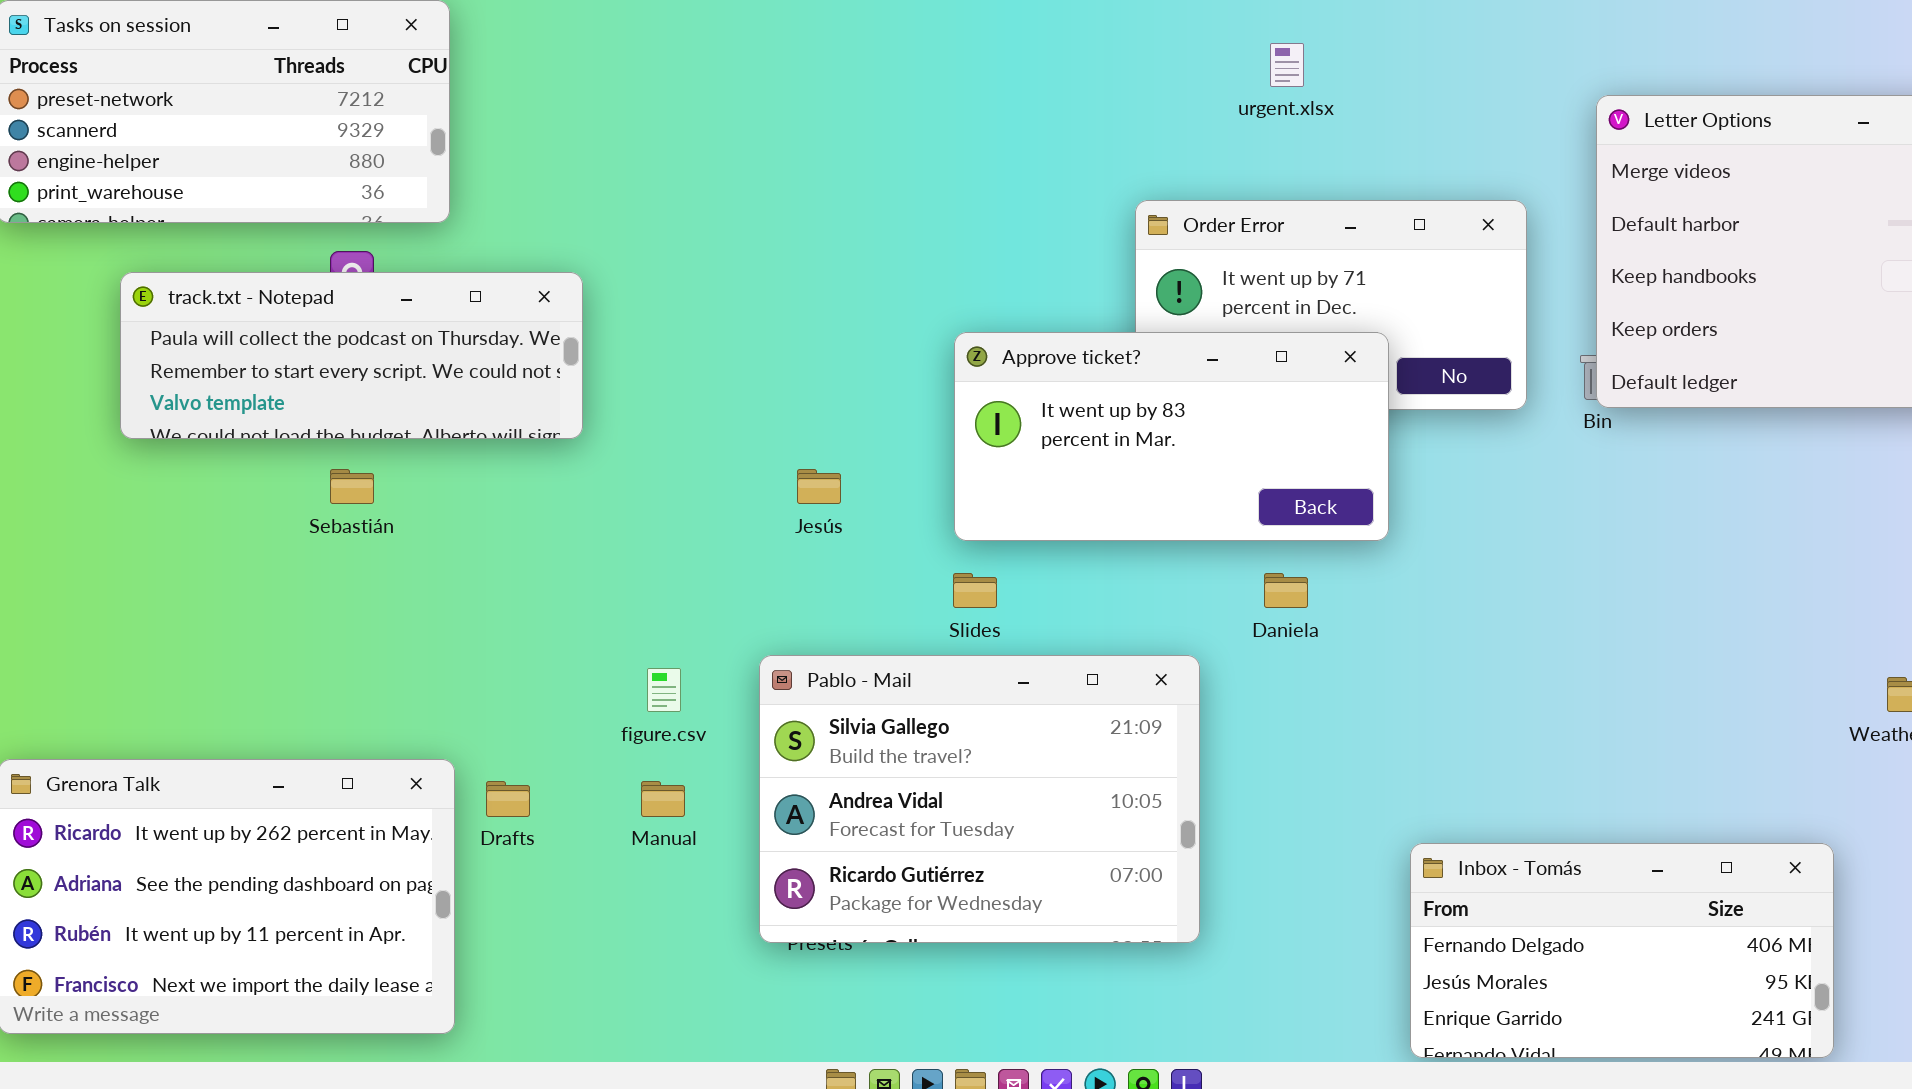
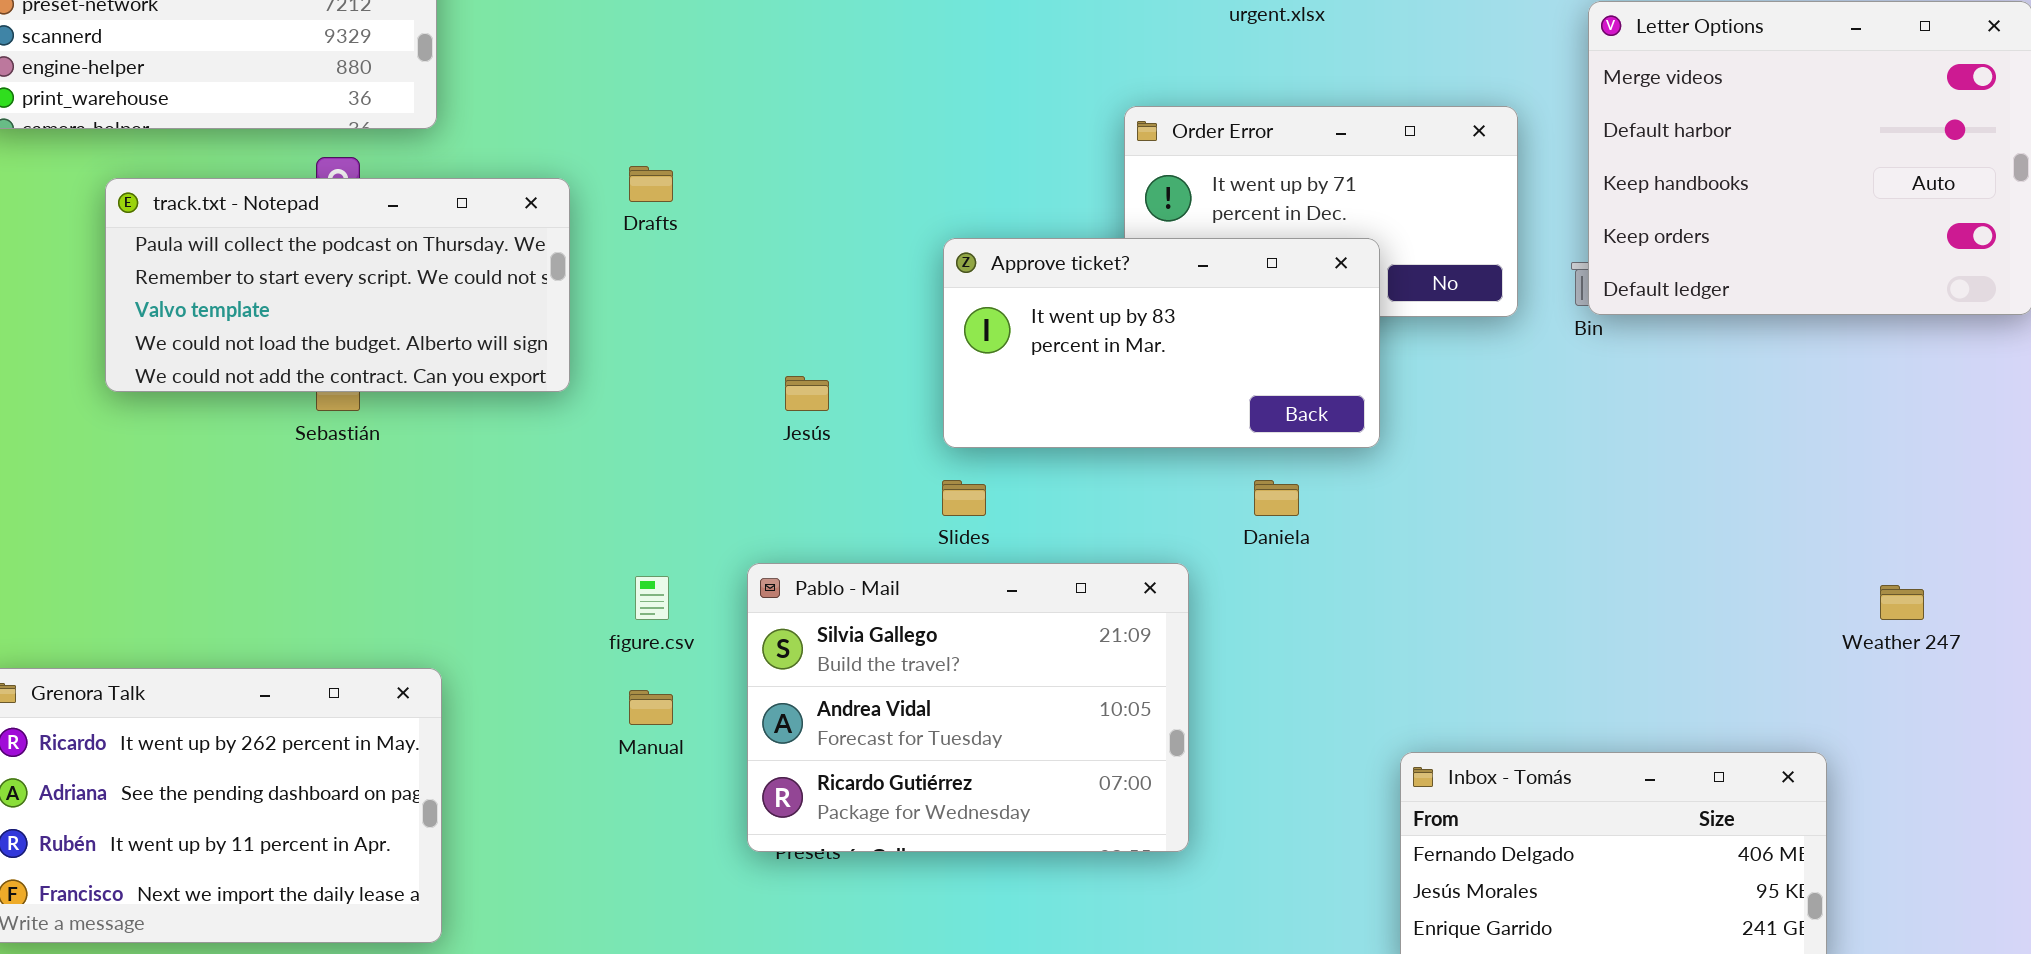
track.txt - Notepad: [120,272,583,439] -> [105,178,570,392], resized
Drafts: [486,781,530,817] -> [629,166,673,202], moved

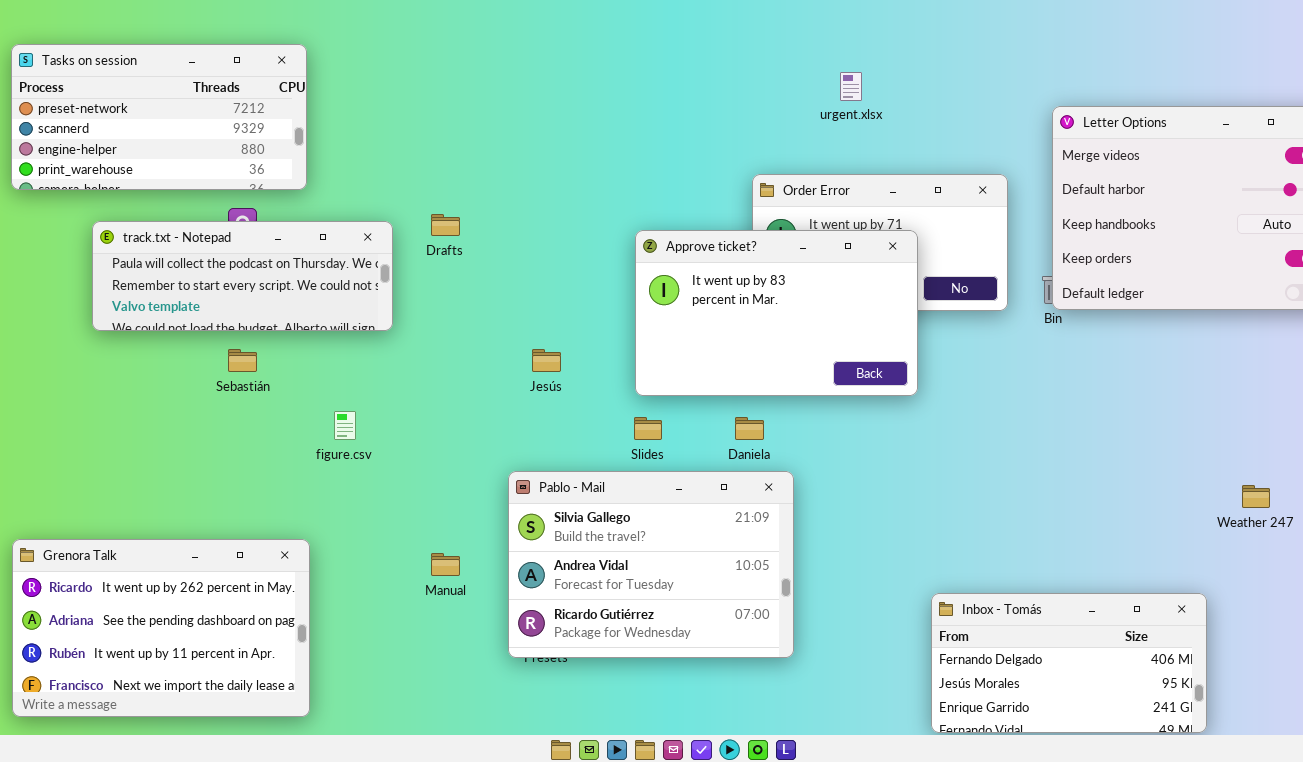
track.txt - Notepad: [105,178,570,392] -> [92,221,393,331], resized
Approve ticket?: [943,238,1380,448] -> [635,230,918,396], resized
Daniela: [1254,480,1299,516] -> [735,417,764,440], moved
figure.csv: [635,576,669,620] -> [334,411,356,440], moved

